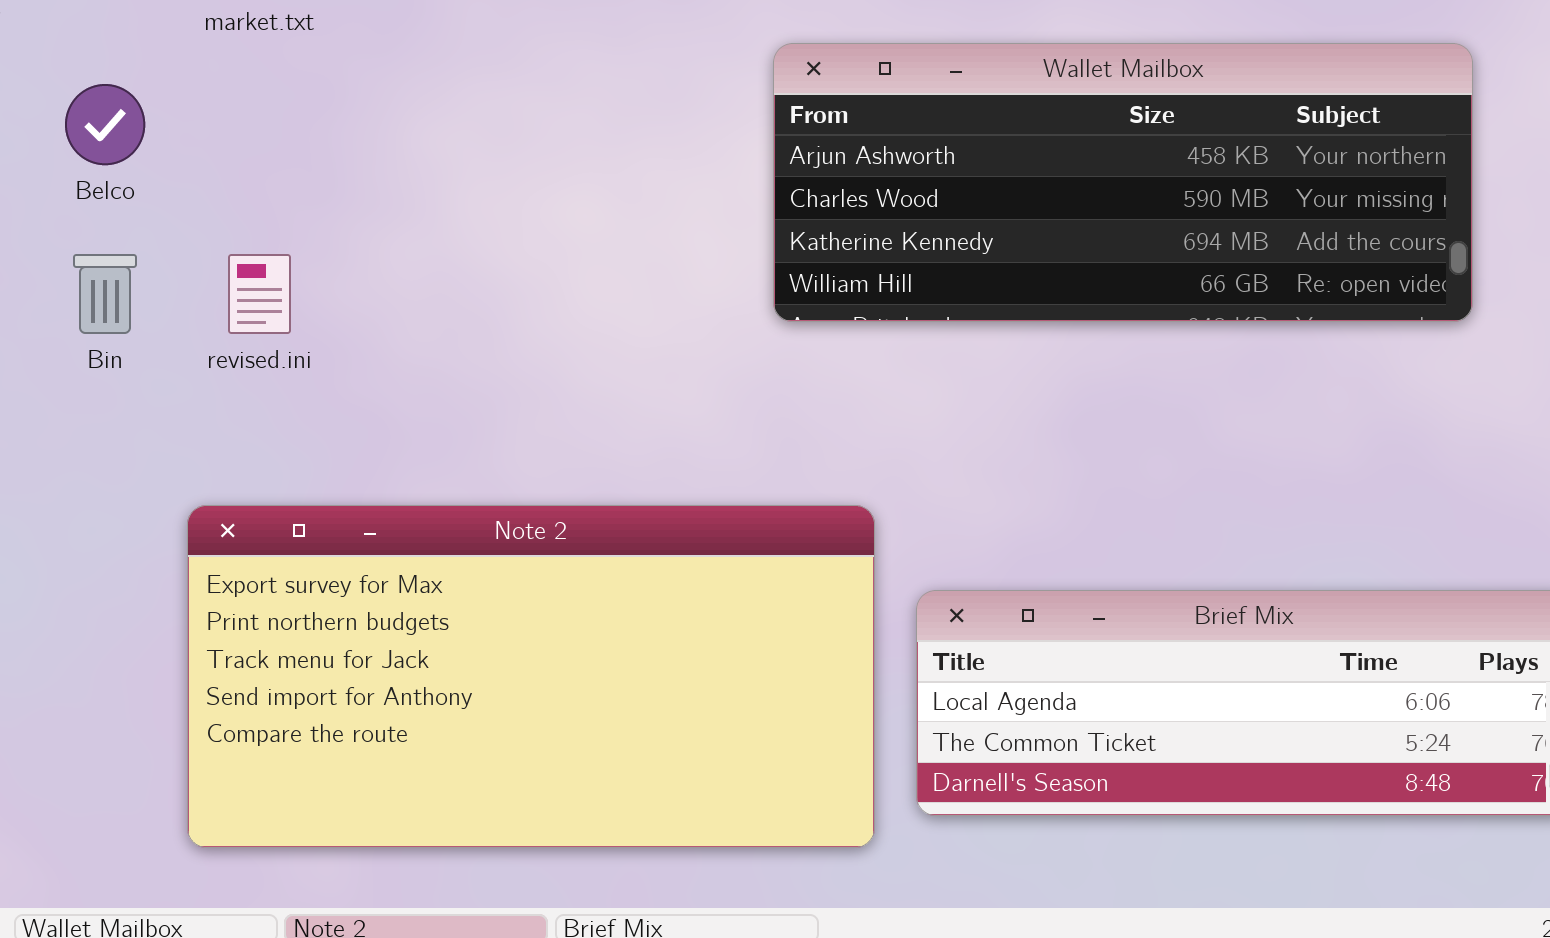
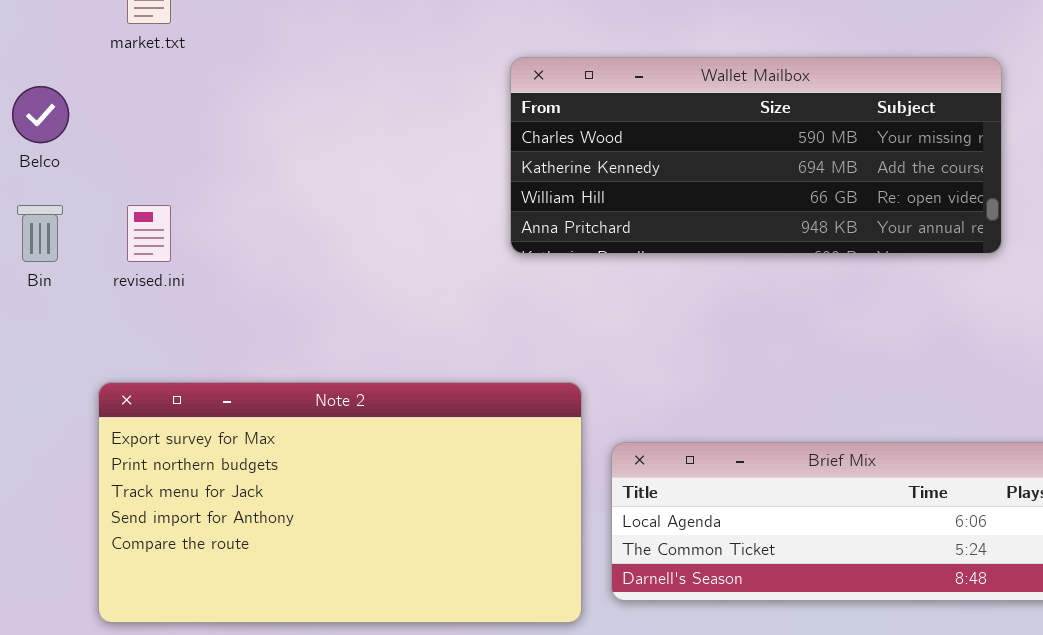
Wallet Mailbox: [773,43,1473,322] -> [510,57,1002,254], scrolled down 1 row

